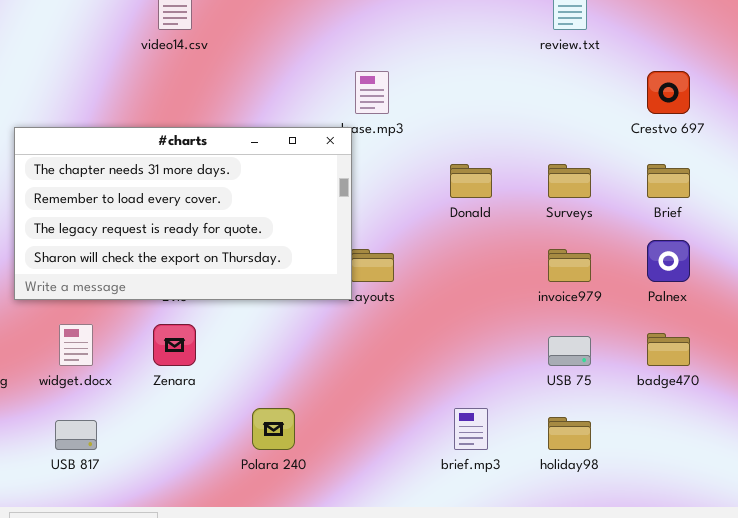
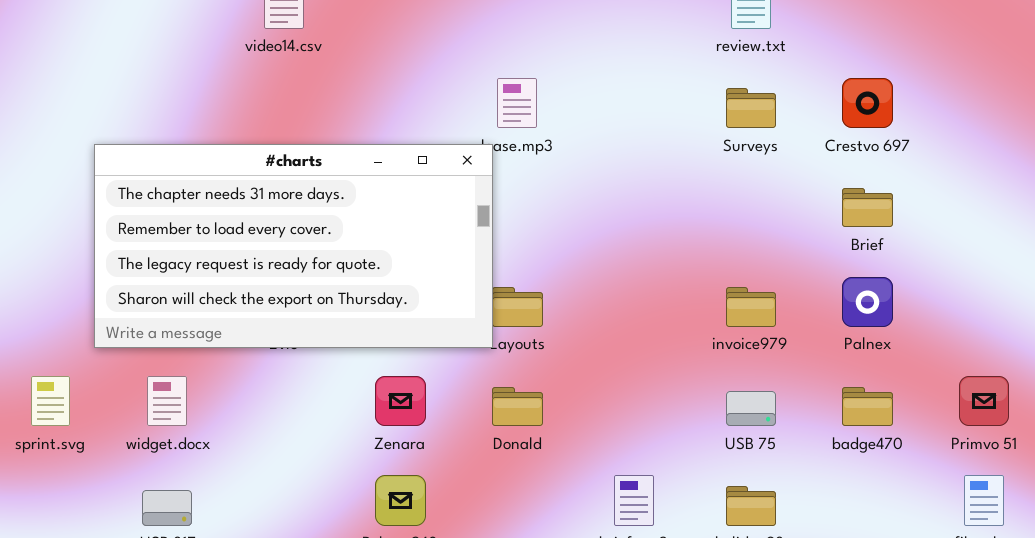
Donald: [450,164,492,198] -> [492,387,543,426], moved
Surveys: [548,164,591,198] -> [726,88,776,128], moved
Zenara: [153,324,196,366] -> [375,376,426,426], moved

